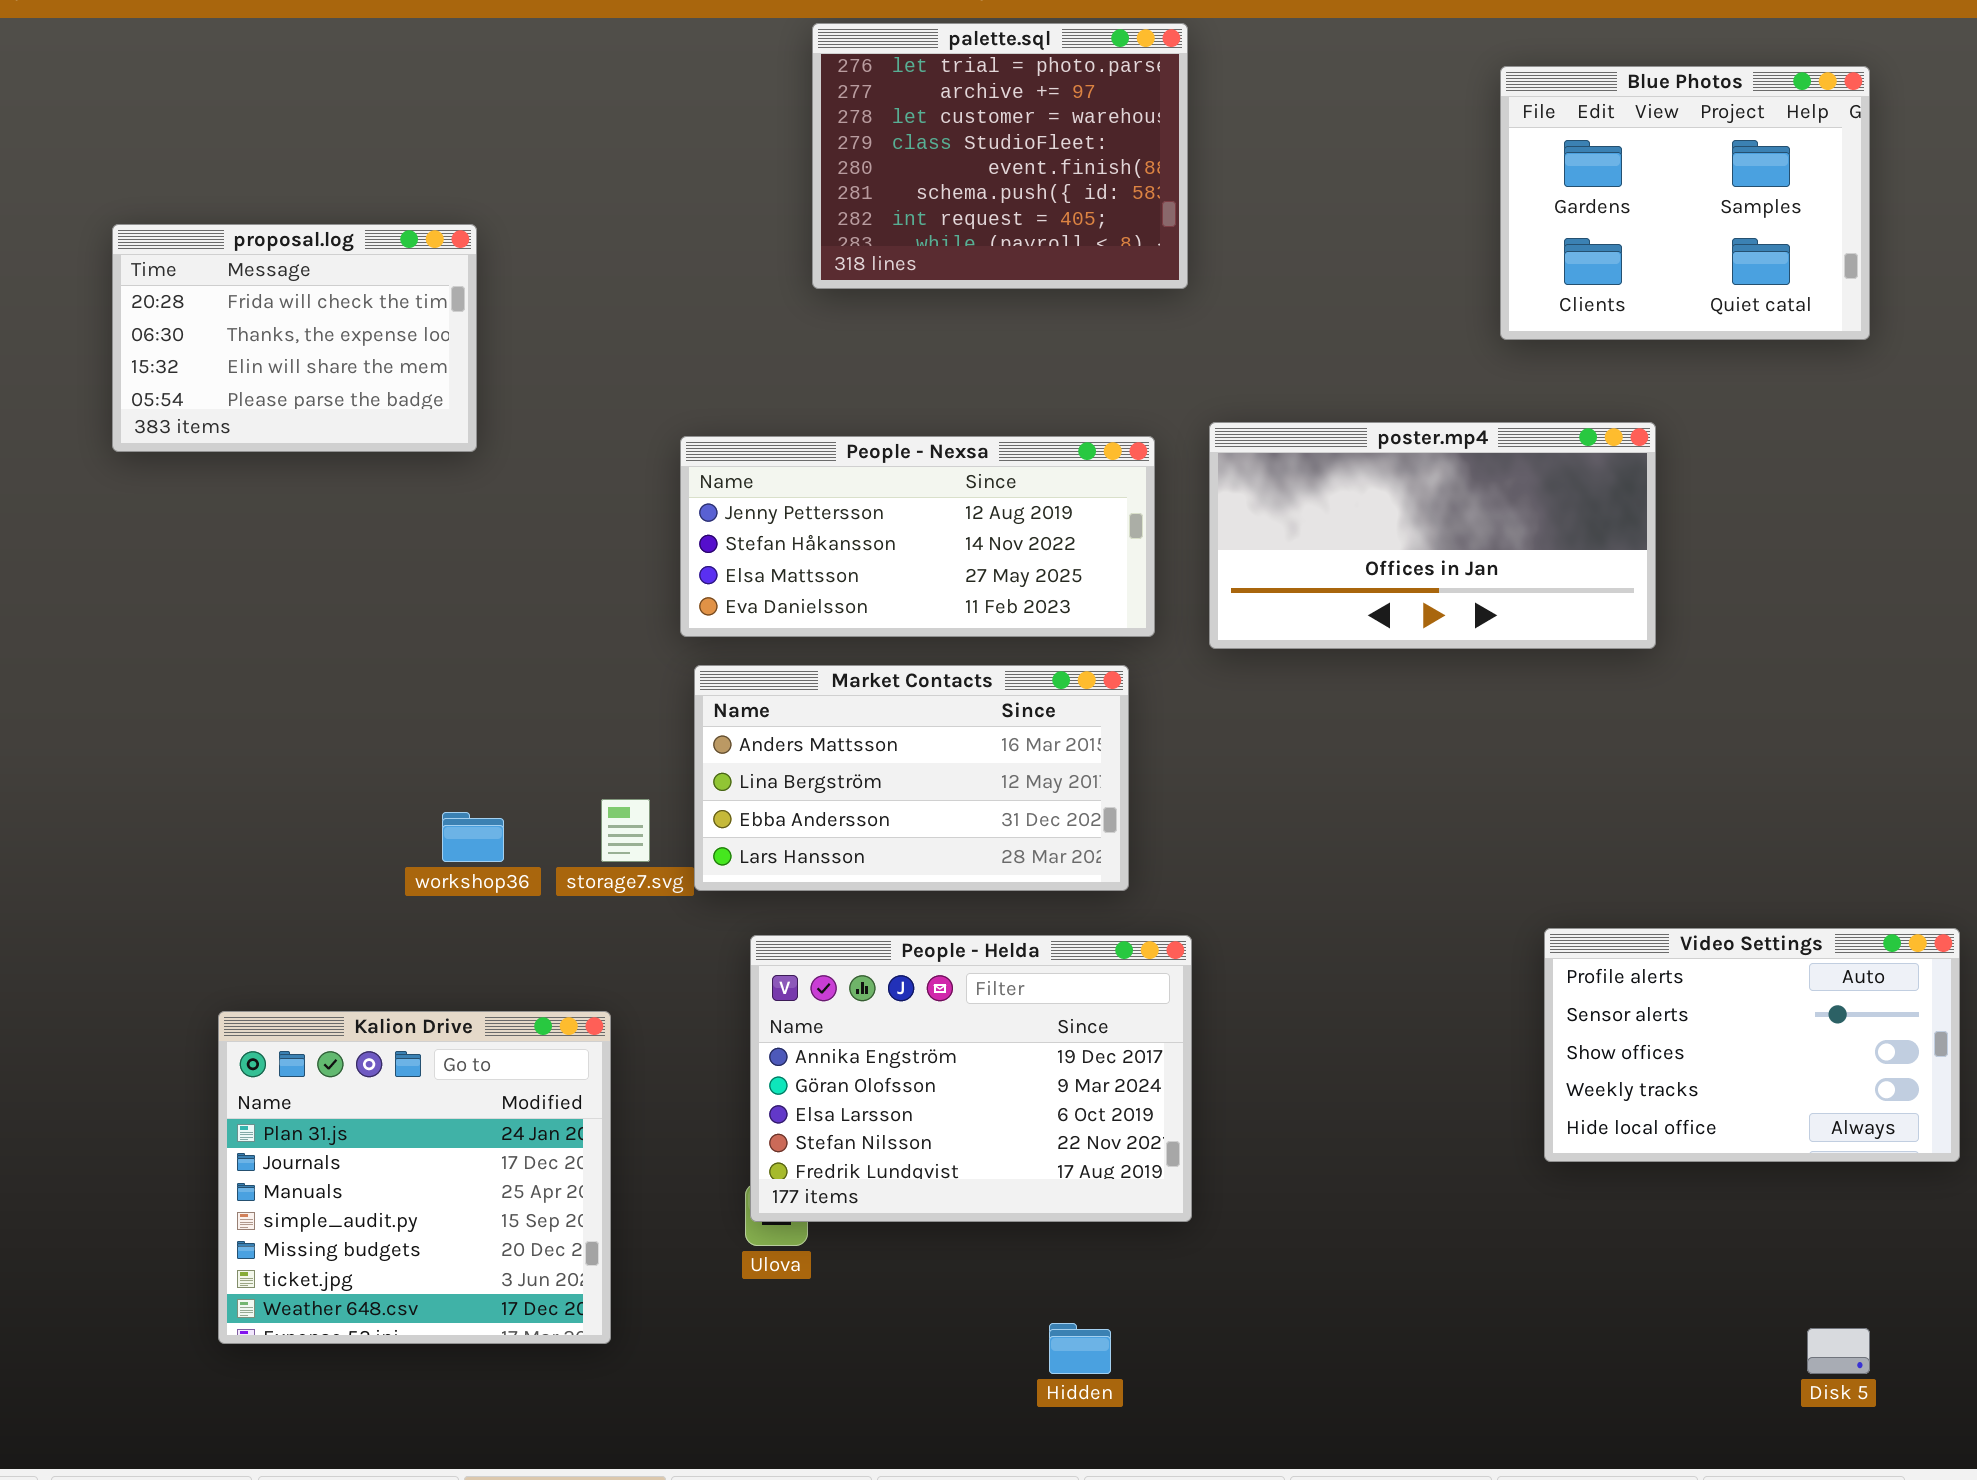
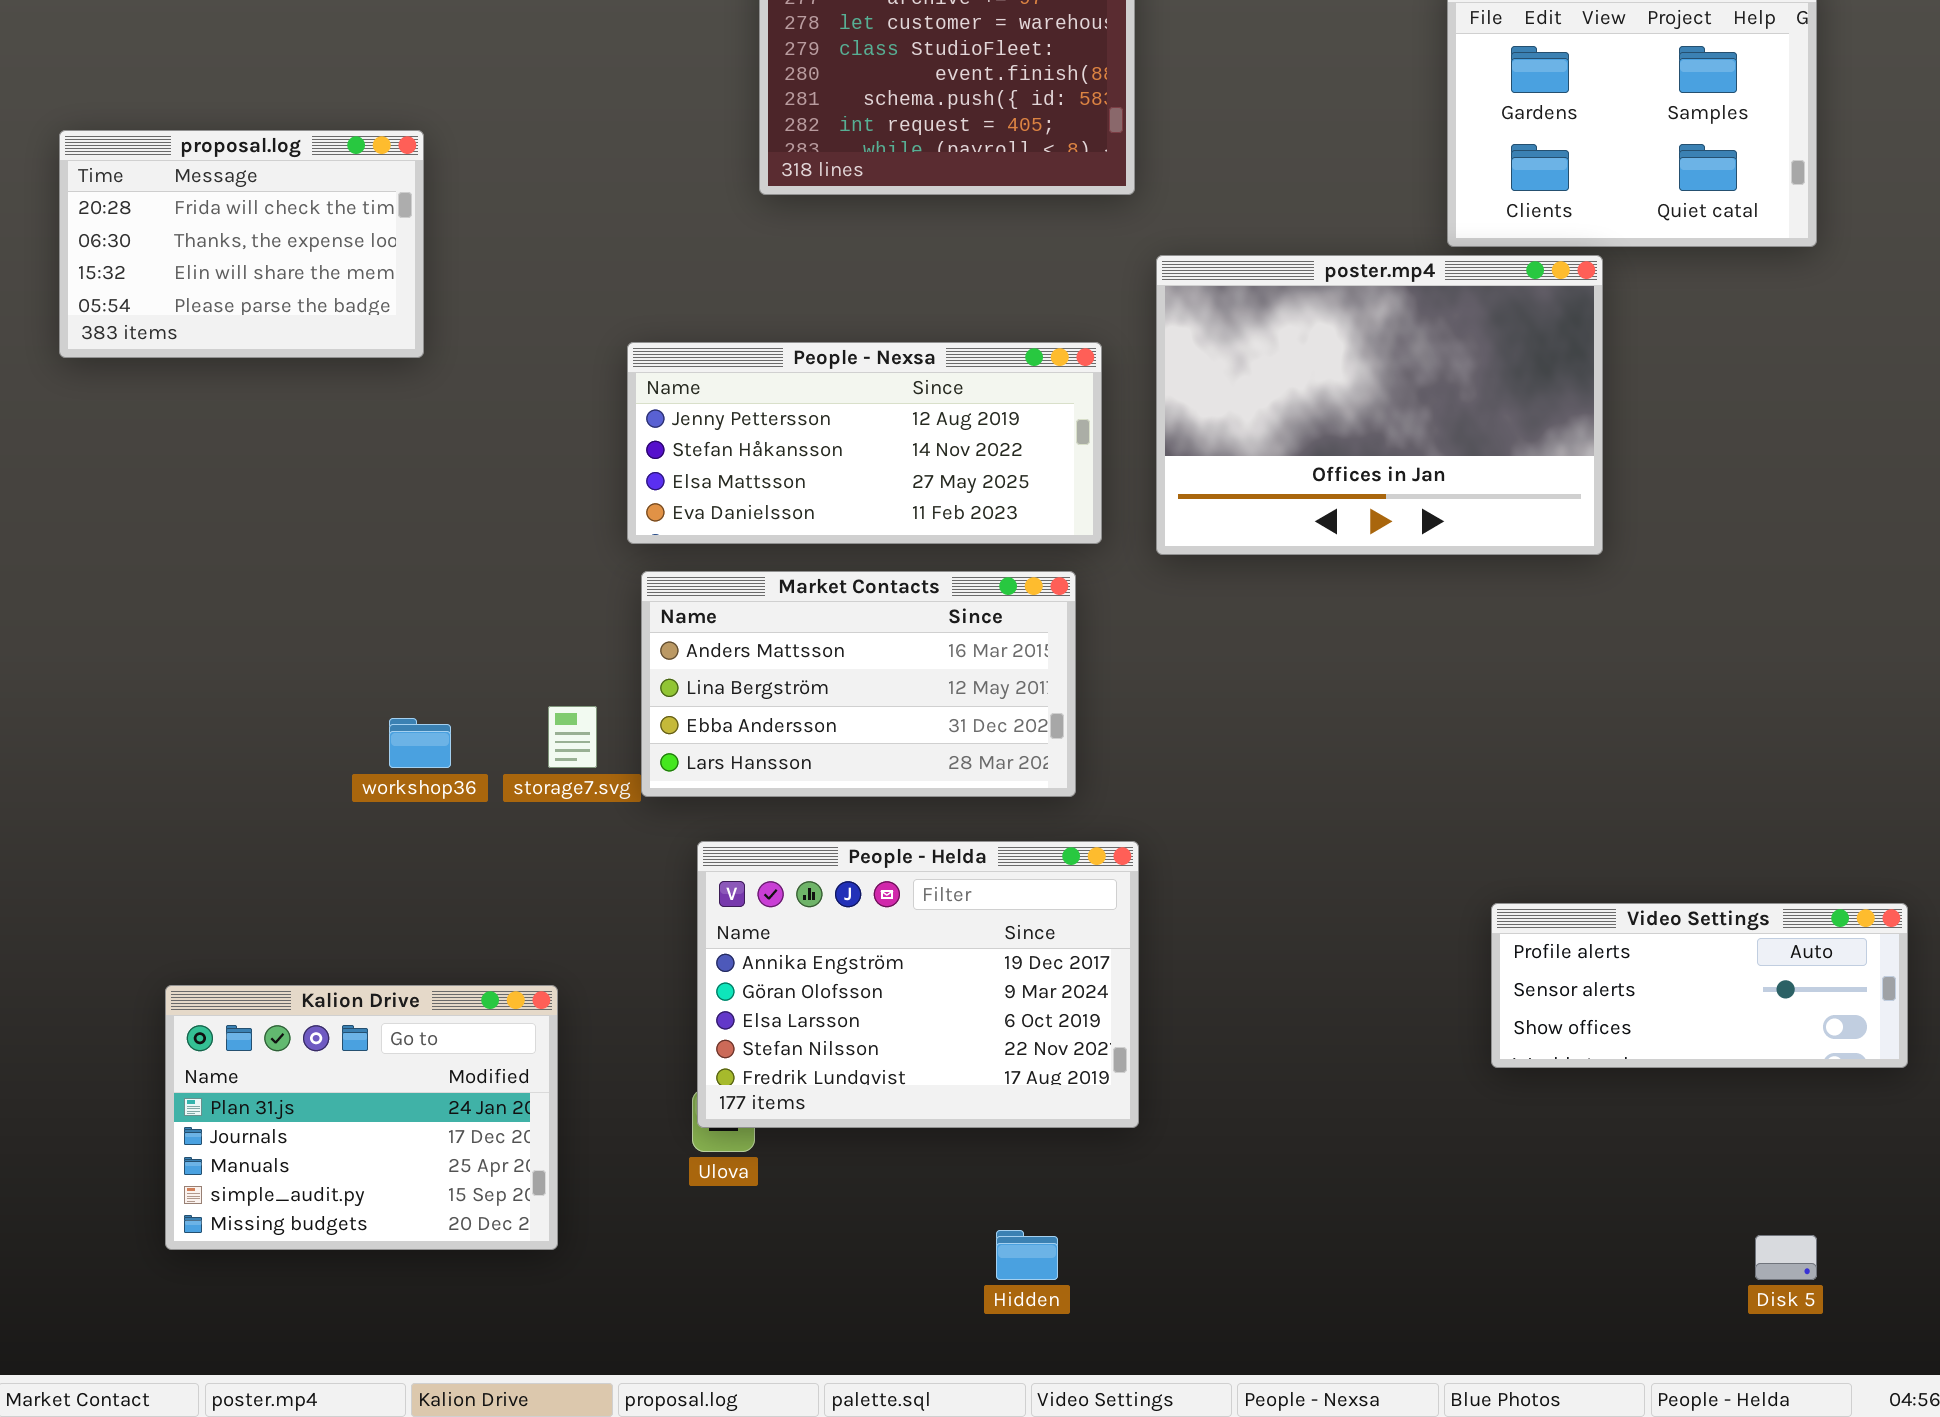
poster.mp4: [1209,422,1656,649] -> [1156,255,1603,555], resized
Video Settings: [1544,928,1960,1162] -> [1491,903,1908,1068], resized
Kalion Drive: [218,1011,611,1344] -> [165,985,558,1250], resized

